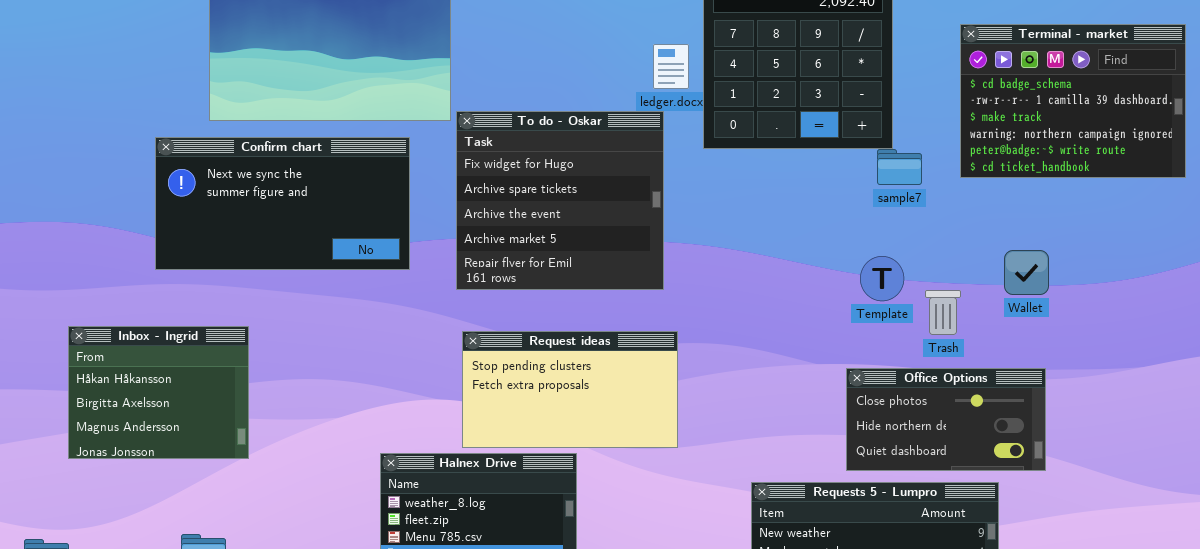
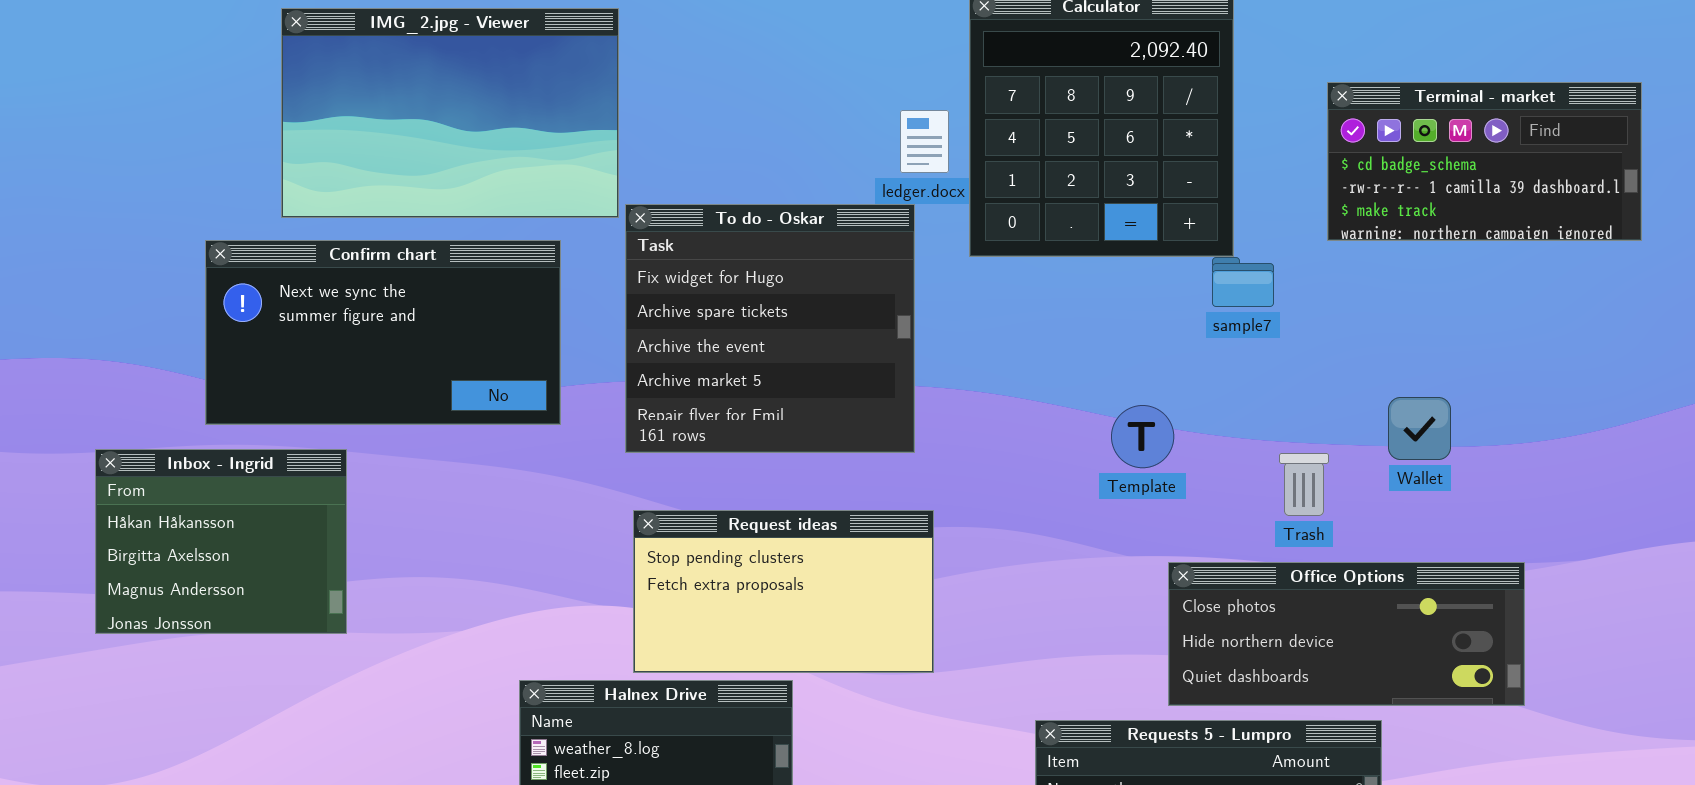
Terminal - market: [960,24,1186,178] -> [1327,82,1642,241], resized
Template: [860,256,904,301] -> [1111,405,1174,468], moved
Inbox - Ingrid: [68,326,249,459] -> [95,449,347,634], moved
Office Options: [846,368,1046,471] -> [1168,562,1525,706], resized

